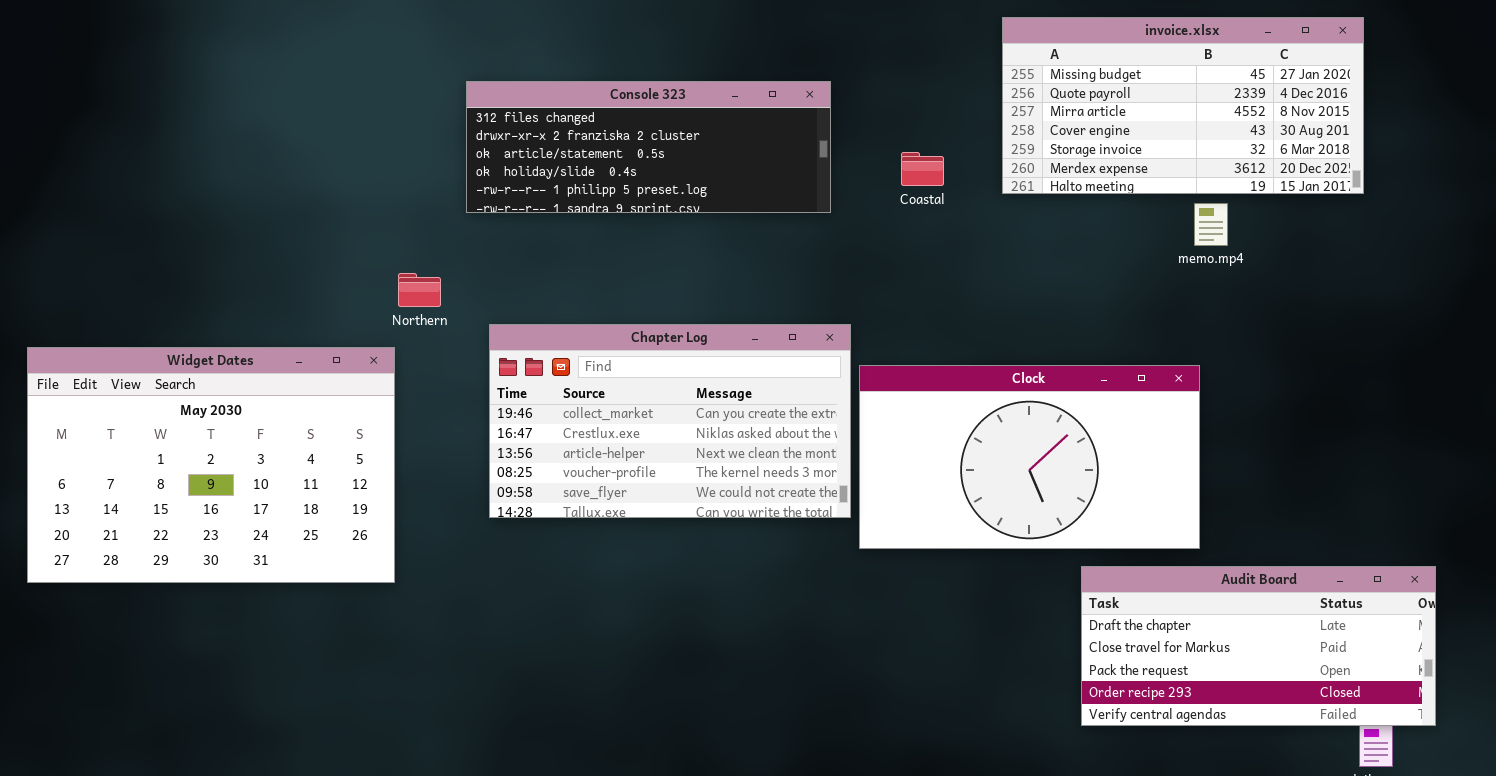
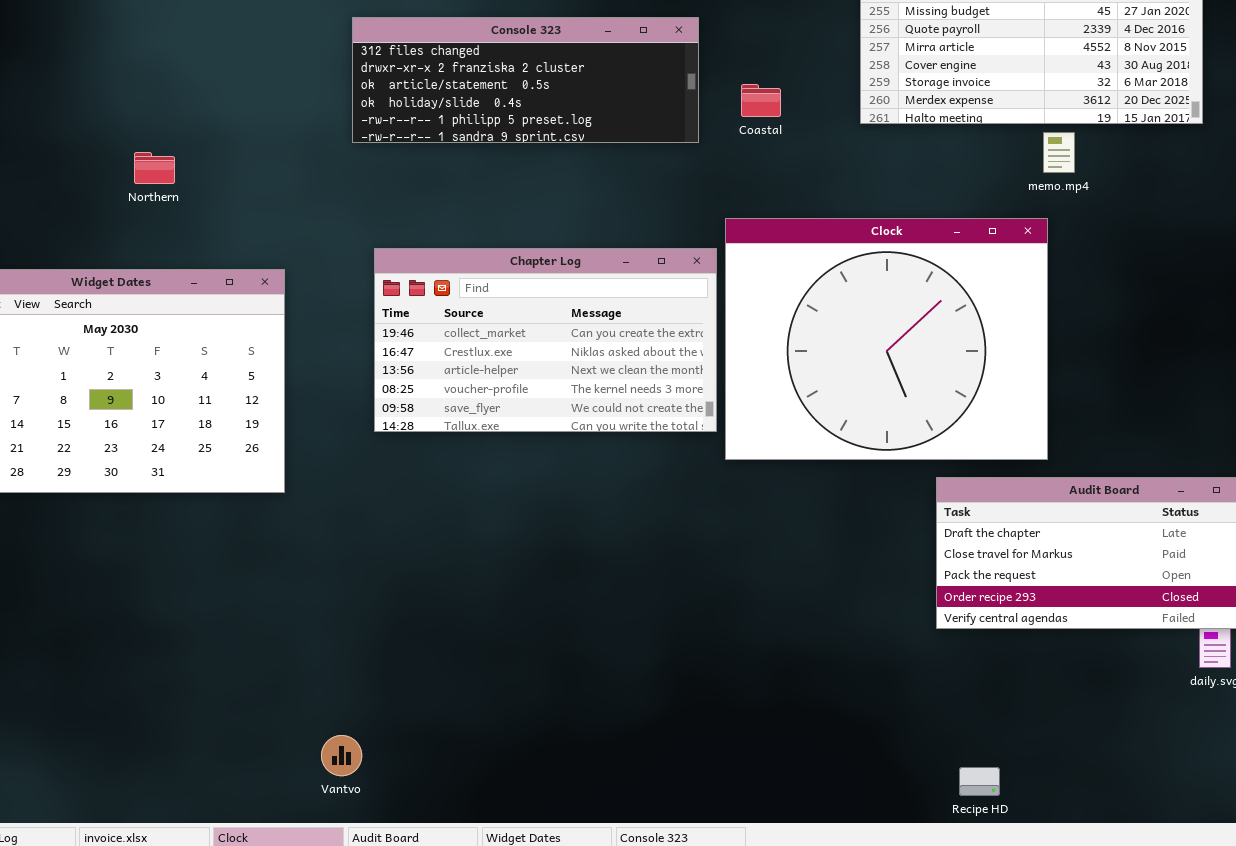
Coastal: [901,152,944,186] -> [741,84,781,117], moved
Northern: [398,273,441,307] -> [134,152,175,184], moved
Clock: [859,365,1200,549] -> [725,218,1048,460], resized

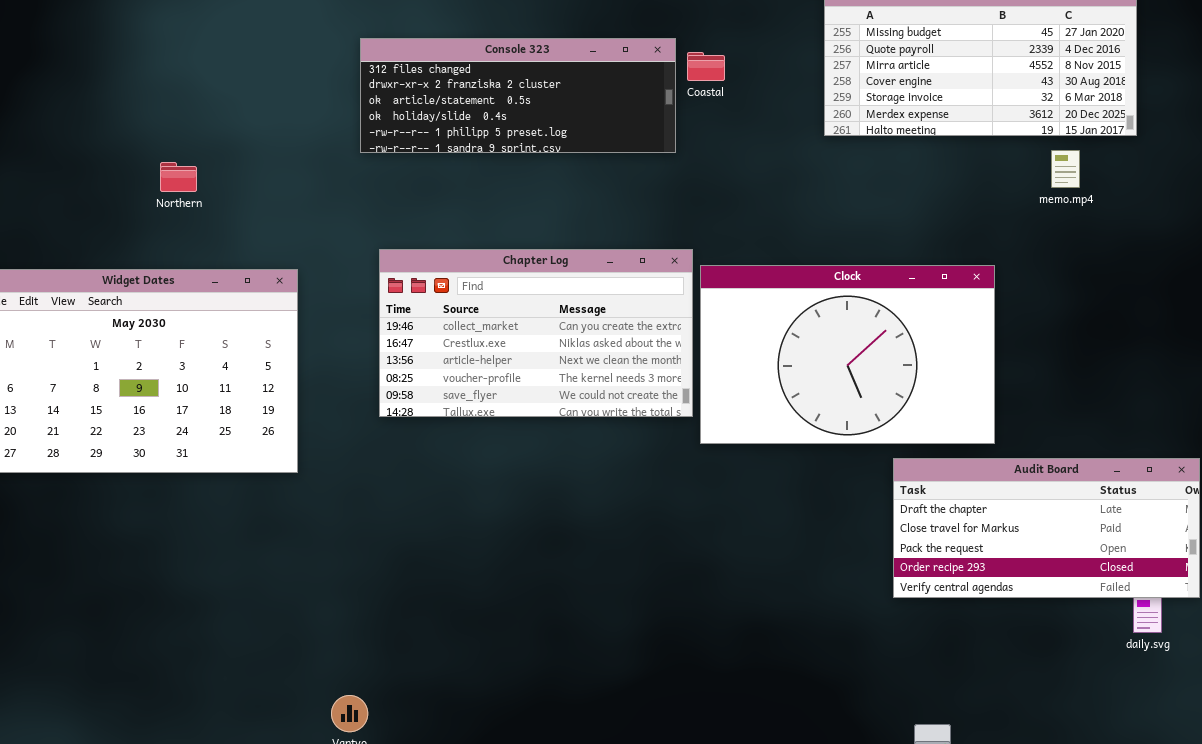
Coastal: [741,84,781,117] -> [687,52,725,81], moved
memo.mp4: [1043,132,1075,173] -> [1051,150,1080,188], moved
Clock: [725,218,1048,460] -> [700,265,995,444], resized

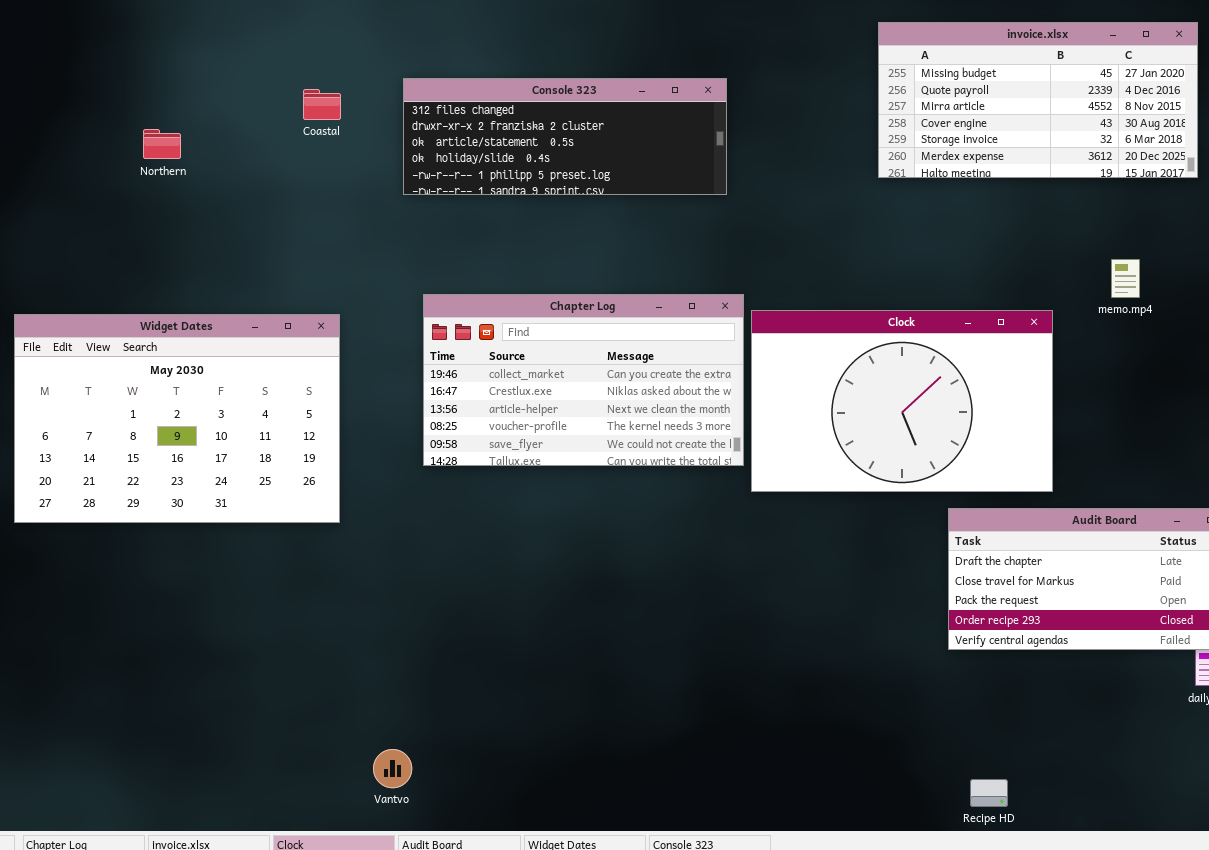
Coastal: [687,52,725,81] -> [303,89,341,120], moved
memo.mp4: [1051,150,1080,188] -> [1111,259,1140,298], moved
Northern: [160,162,197,192] -> [143,129,181,159], moved

